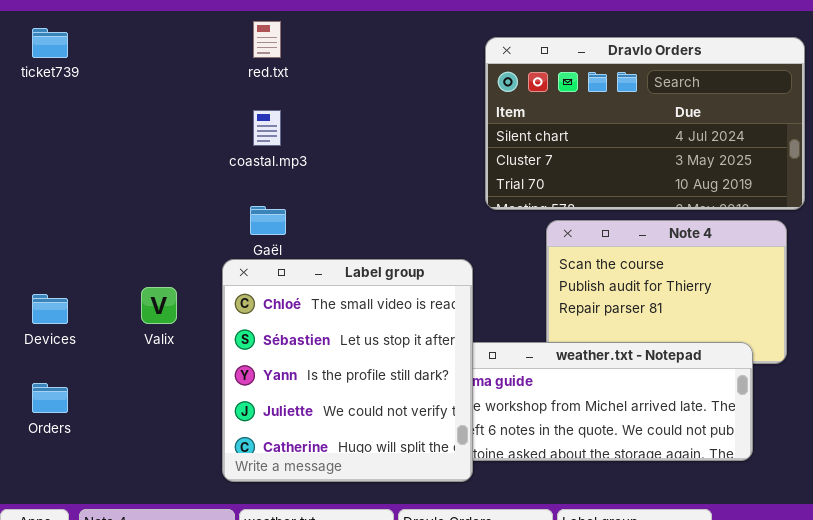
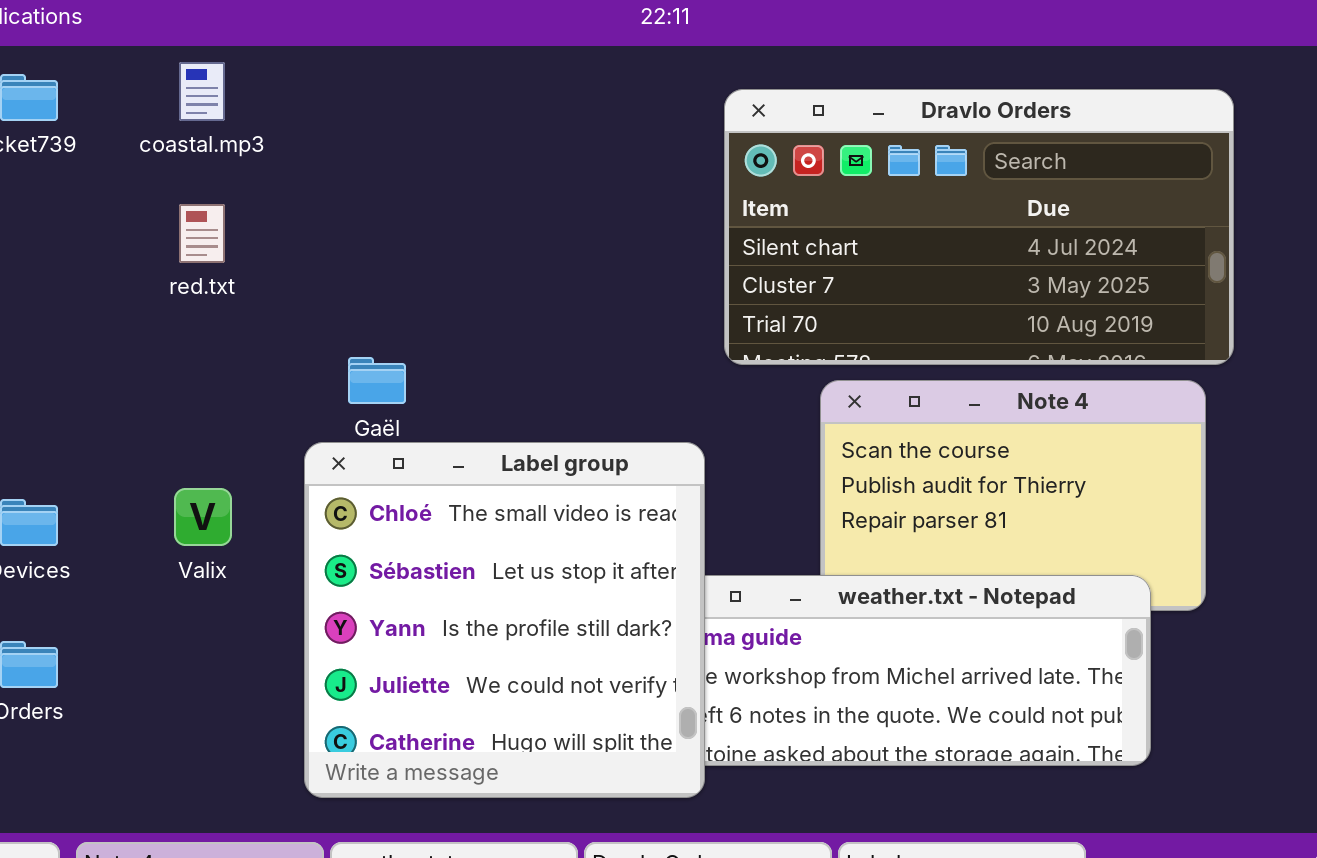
red.txt: [253,21,281,58] -> [179,204,225,263], moved
coastal.mp3: [253,110,281,146] -> [179,62,225,121], moved

